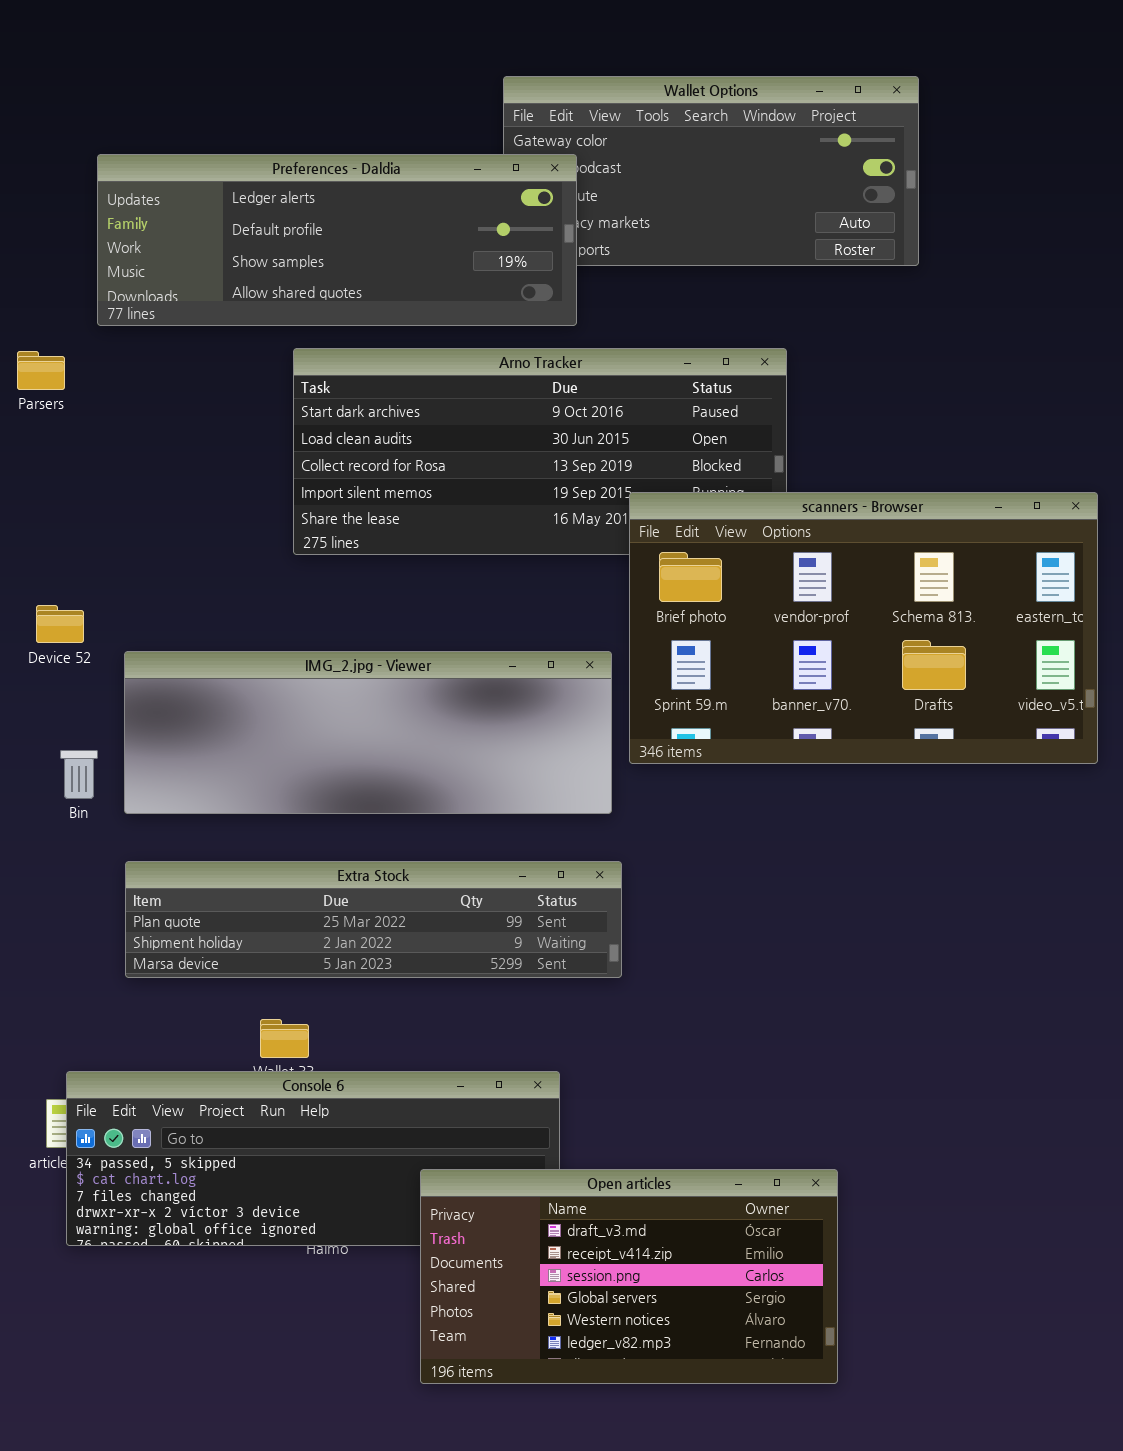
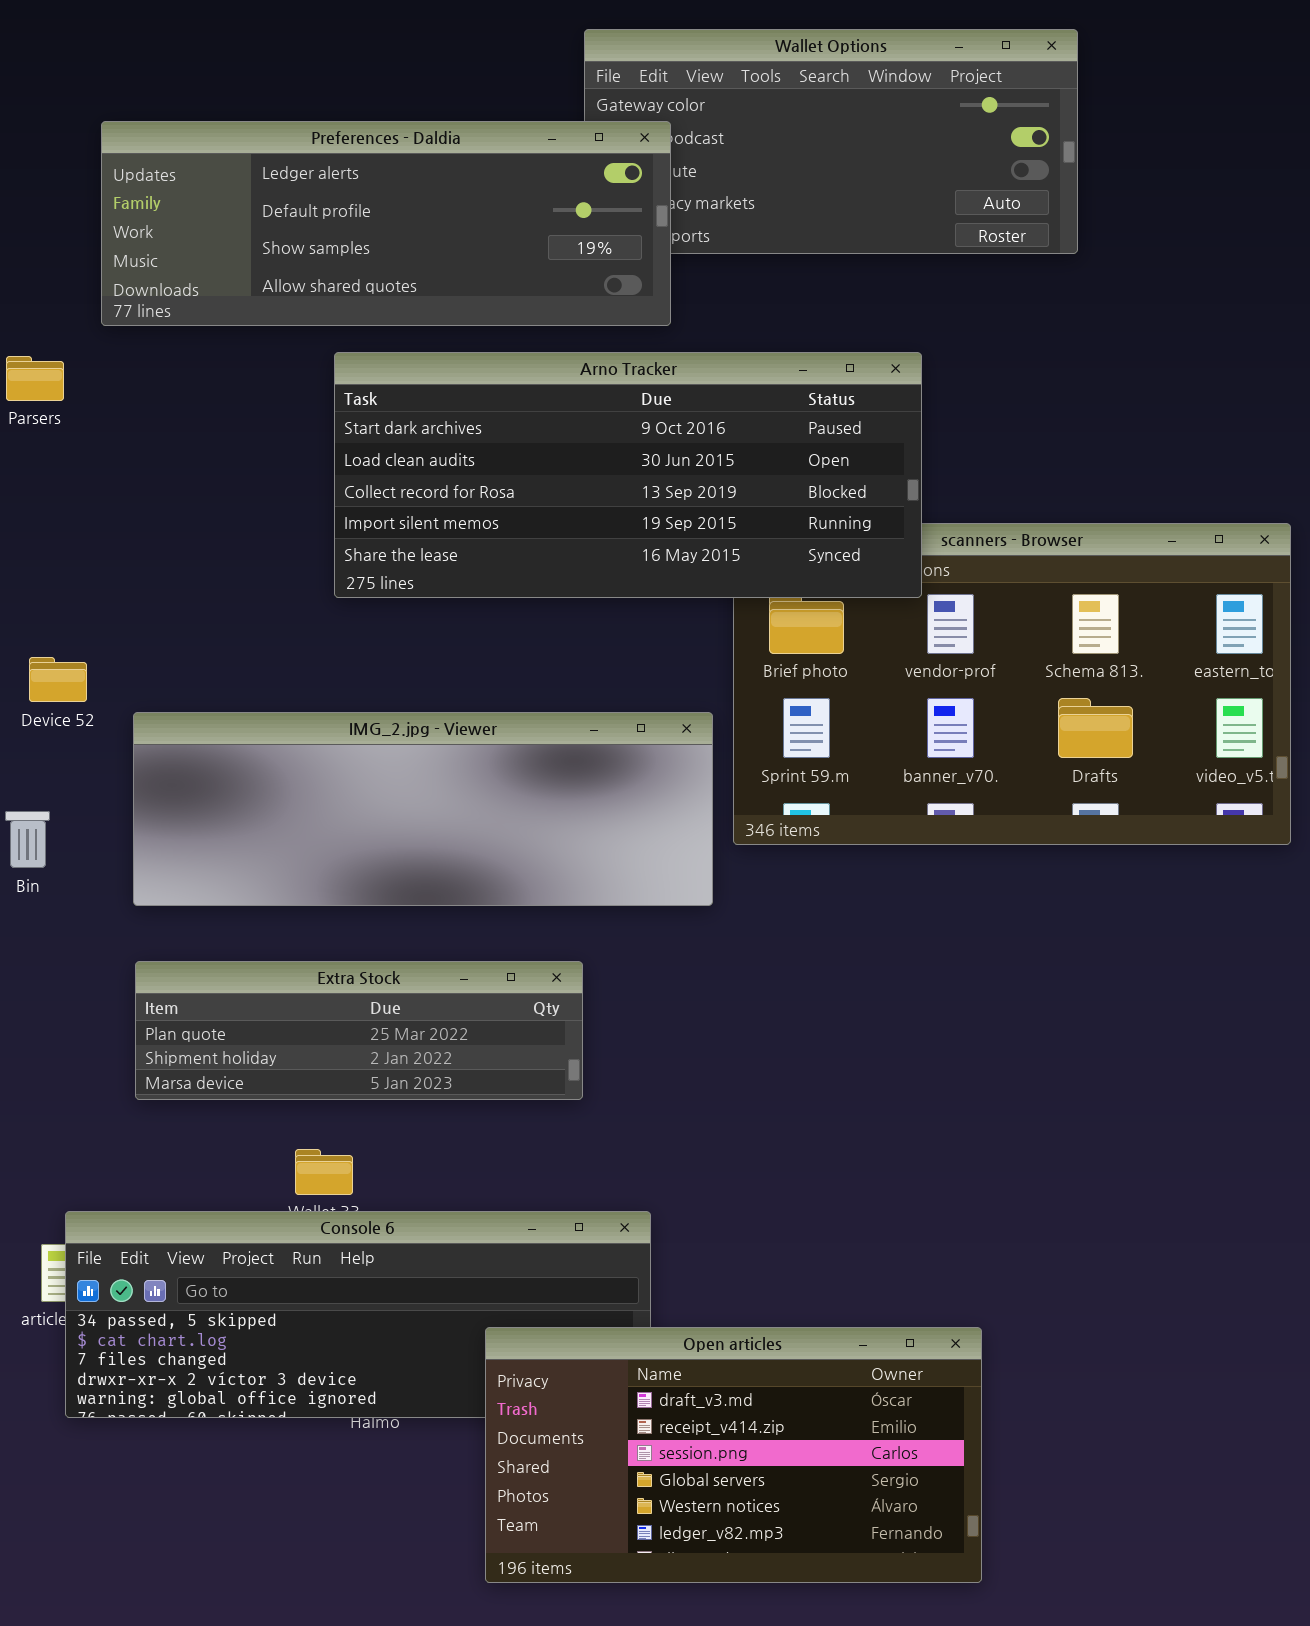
Arno Tracker: [293,348,787,555] -> [334,352,922,598], raised
Bin: [60,750,98,799] -> [5,811,50,868], moved
Extra Stock: [125,861,622,978] -> [135,961,583,1100], resized

